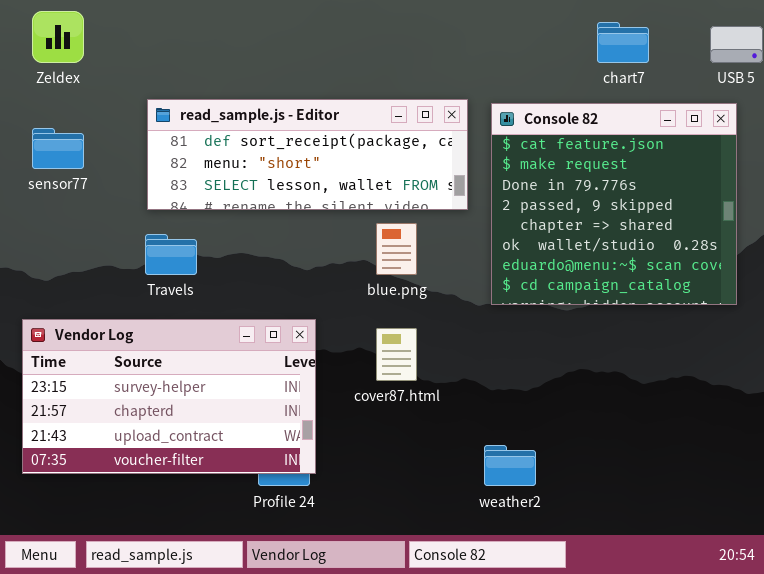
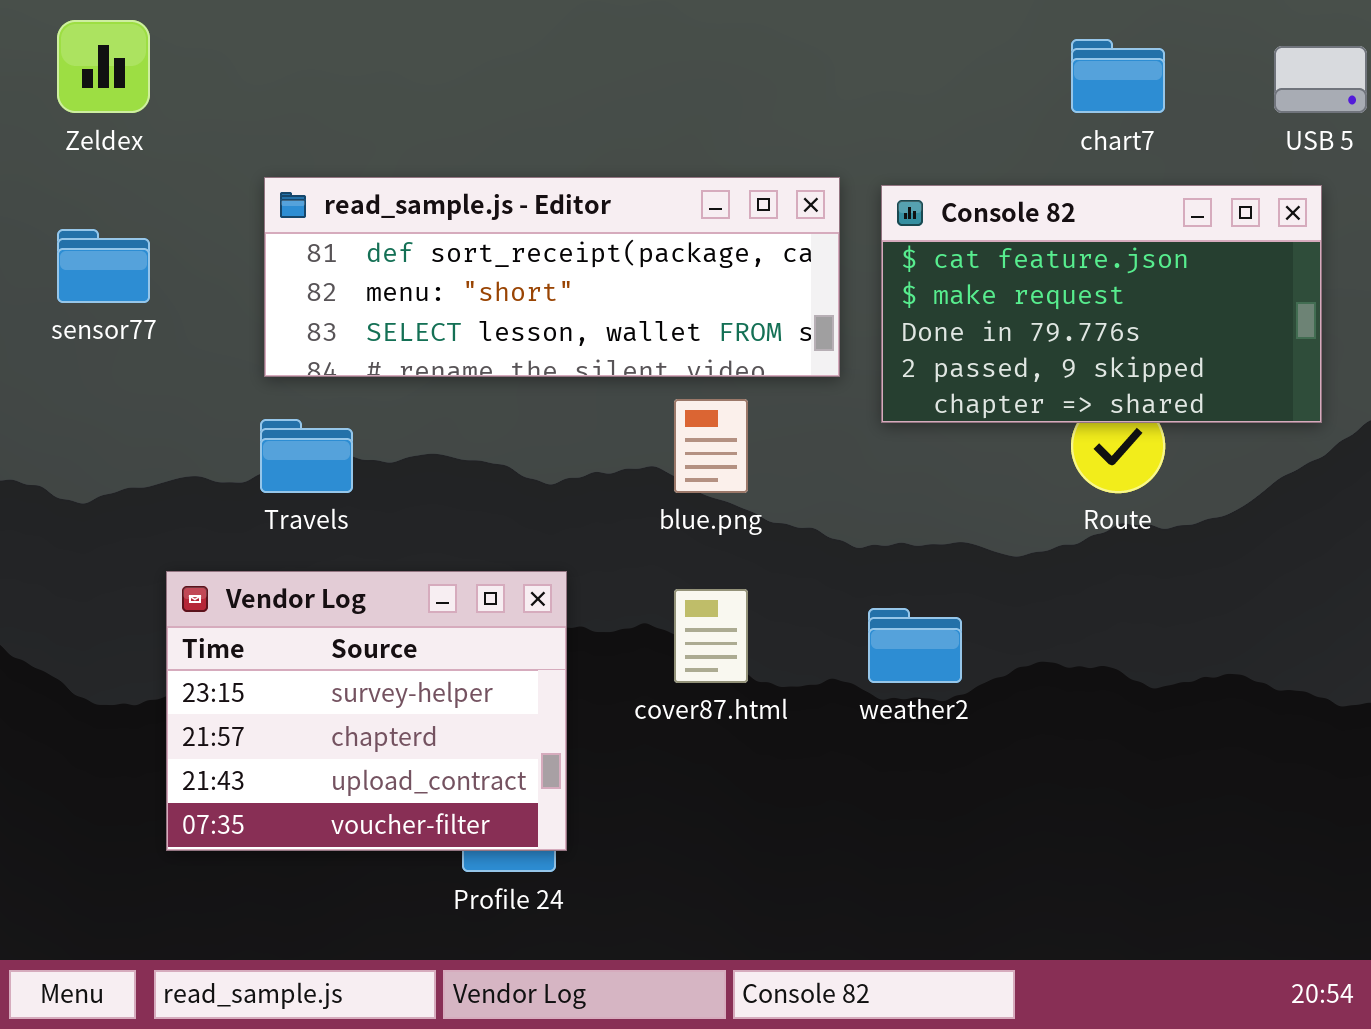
Console 82: [491,103,737,305] -> [881,185,1322,423], resized
Vendor Log: [22,319,316,474] -> [166,571,567,851], resized
weather2: [484,445,536,486] -> [868,608,962,683], moved

